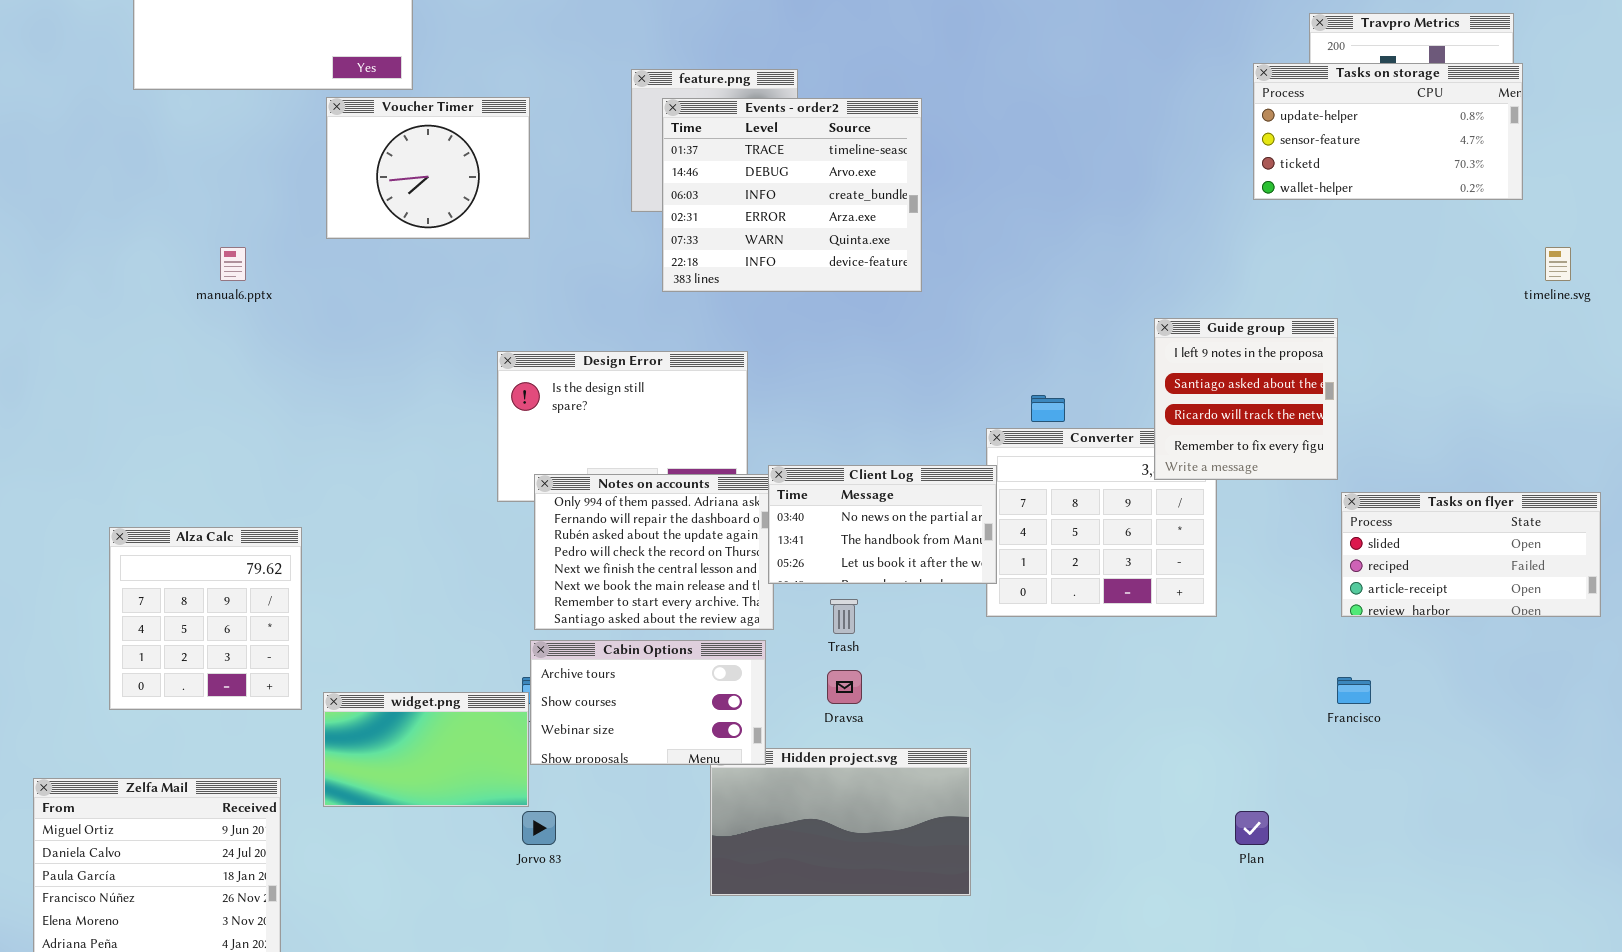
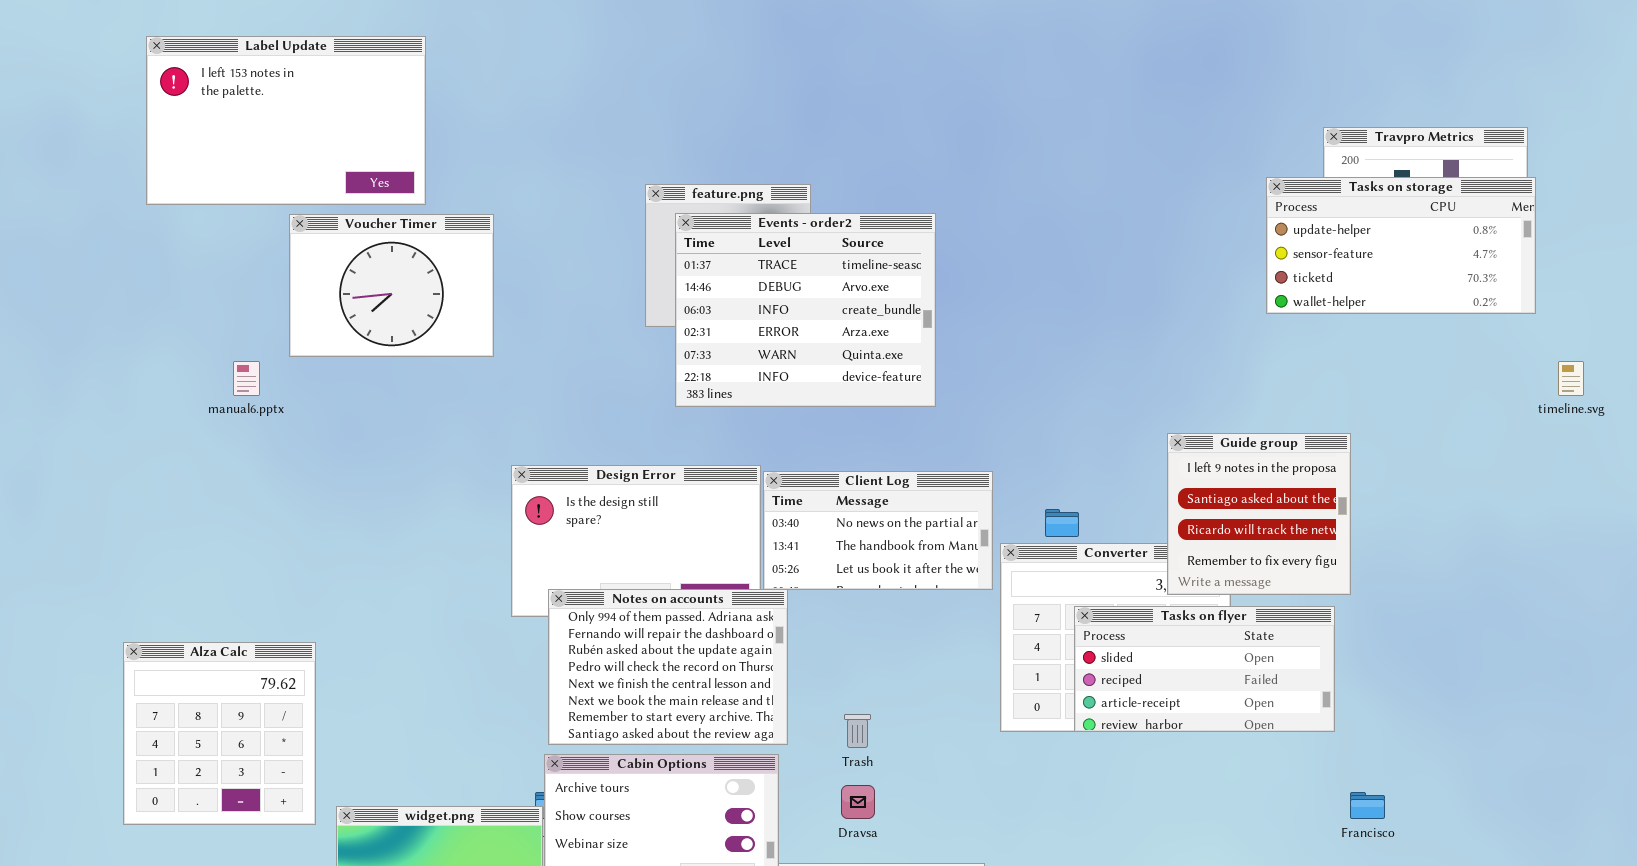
Voucher Timer: [326,97,530,239] -> [289,214,494,357], moved
Client Log: [768,465,997,584] -> [763,471,993,590], moved
Tasks on flyer: [1341,492,1601,617] -> [1074,606,1335,732], moved

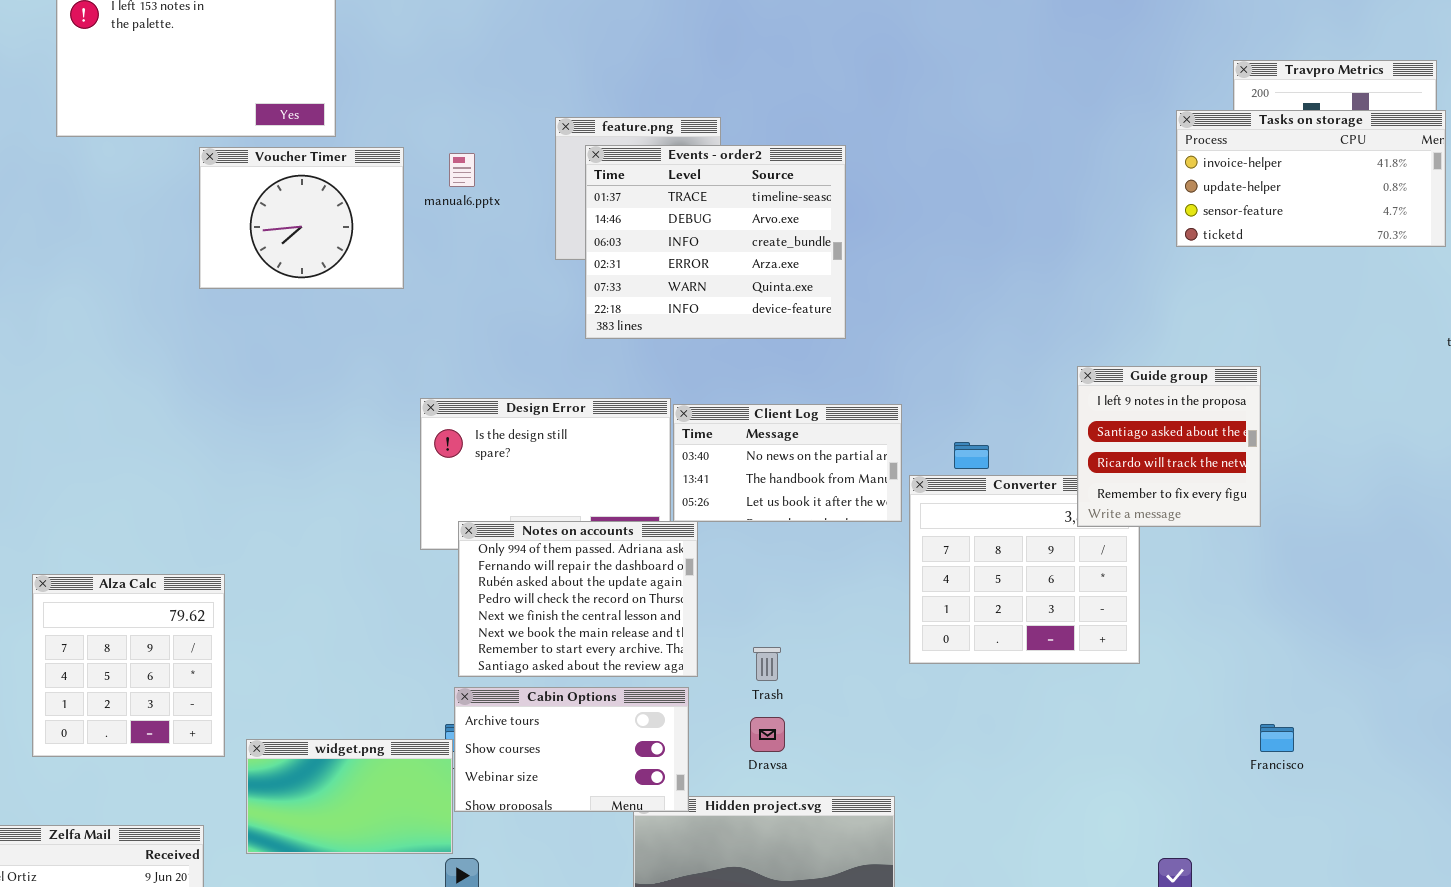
Tasks on storage: [1266,177,1536,314] -> [1176,110,1446,247], scrolled up 1 row
manual6.pptx: [233,361,260,396] -> [449,153,475,187], moved
Tasks on flyer: [1074,606,1335,732] -> none, closed

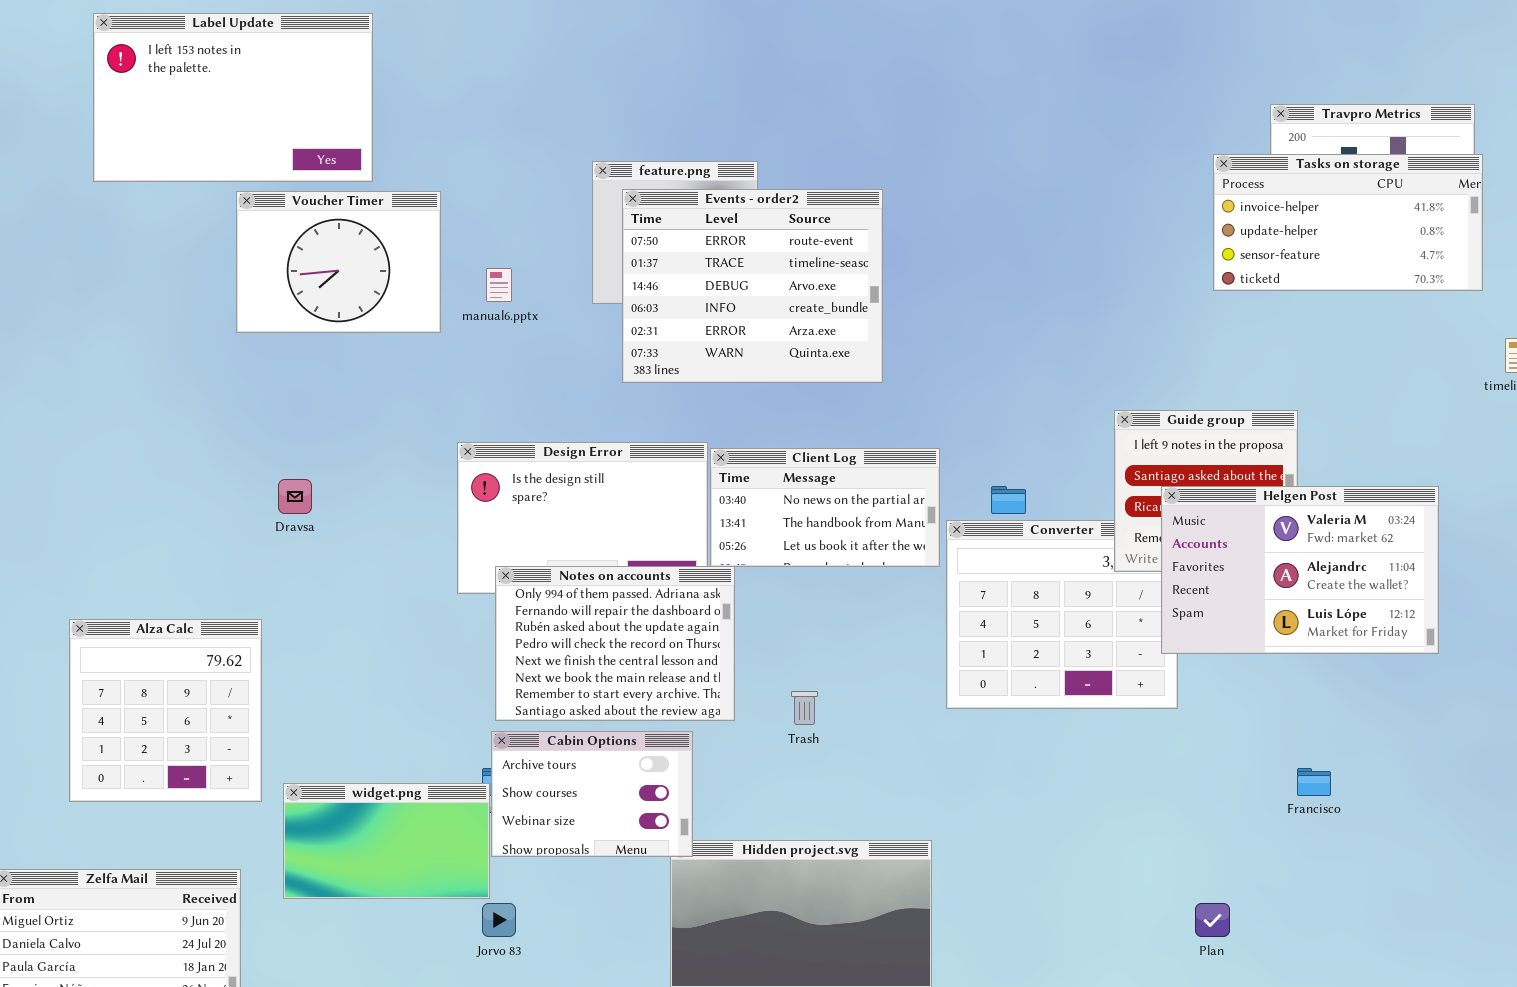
Events - order2: [585,145,846,339] -> [622,189,883,383], scrolled up 1 row
manual6.pptx: [449,153,475,187] -> [486,268,512,302], moved
Helgen Post: none -> [1161,486,1439,654], opened
Cabin Options: [454,687,689,812] -> [491,731,693,857], resized
Dravsa: [750,717,785,752] -> [278,479,312,514], moved

